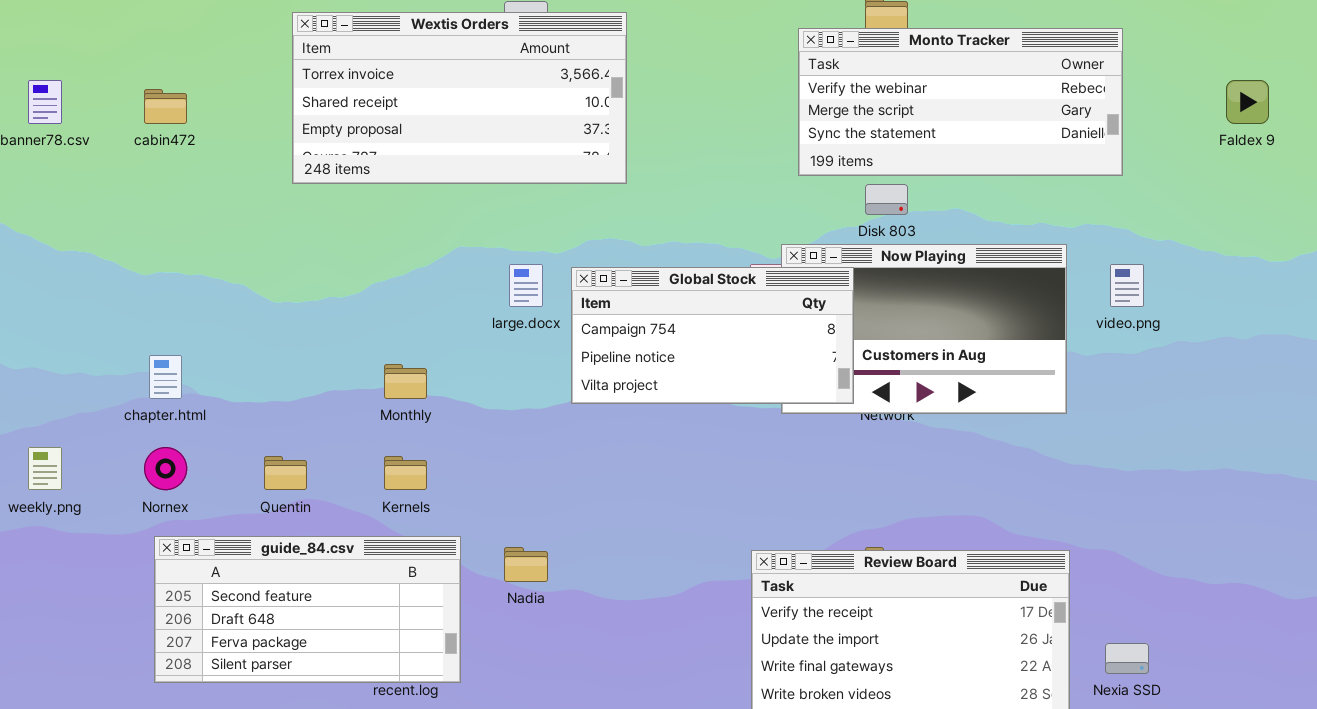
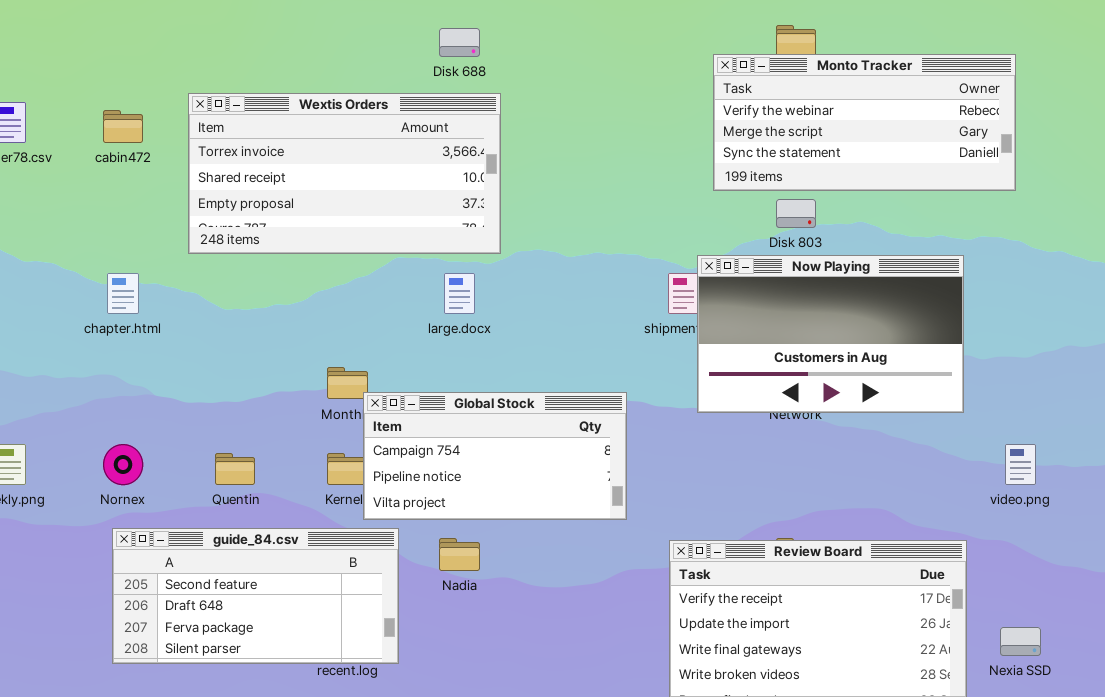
Wextis Orders: [292,12,627,184] -> [188,93,501,254], moved
video.png: [1110,264,1144,307] -> [1005,444,1036,485], moved
Global Stock: [571,267,854,404] -> [363,392,627,520], moved
chapter.html: [149,355,182,399] -> [107,273,139,314], moved

